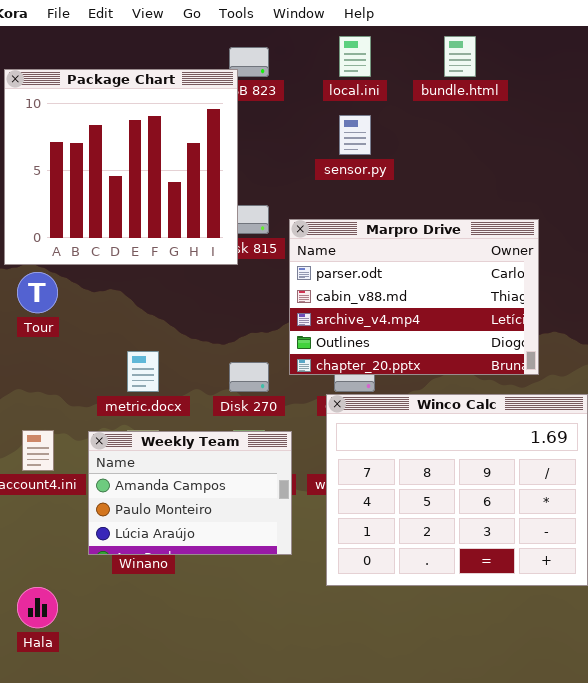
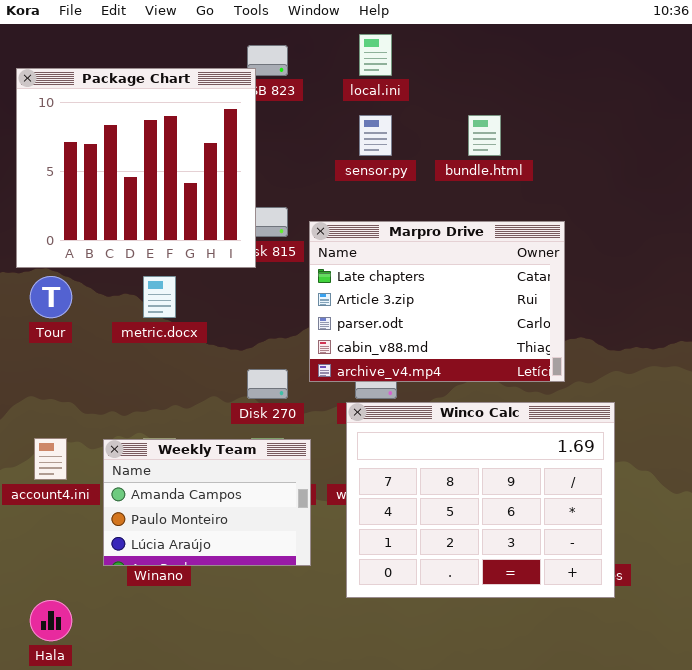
bundle.html: [444,36,476,77] -> [468,115,501,156], moved
Marpro Drive: [289,219,539,375] -> [309,221,565,382], scrolled up 2 rows
metric.docx: [127,351,159,392] -> [143,276,176,318], moved

